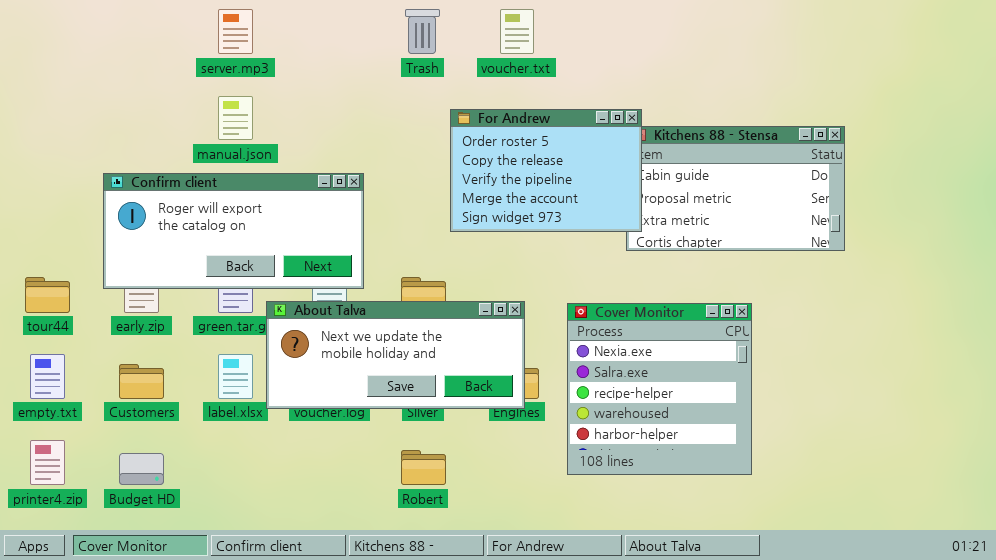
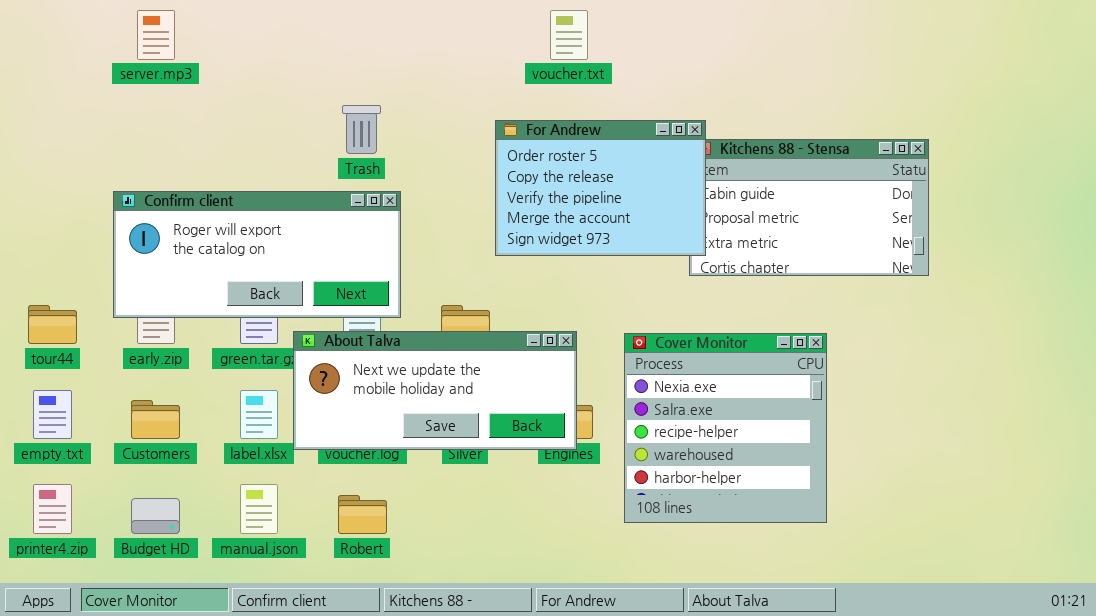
server.mp3: [218,9,253,54] -> [137,10,175,60], moved
Trash: [405,9,440,54] -> [342,105,381,154], moved
manual.json: [218,96,253,140] -> [240,484,278,534], moved
Robert: [401,450,446,485] -> [338,495,387,534], moved

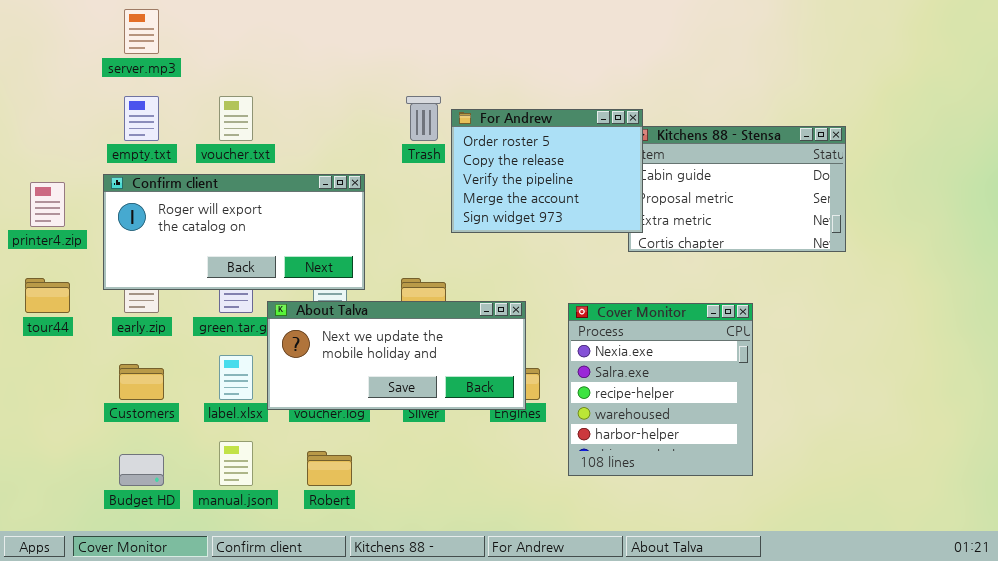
voucher.txt: [550,10,588,60] -> [219,96,253,141], moved
Trash: [342,105,381,154] -> [406,96,441,141], moved
empty.txt: [33,390,72,439] -> [124,96,159,141], moved
printer4.zip: [33,484,72,534] -> [30,182,65,227], moved

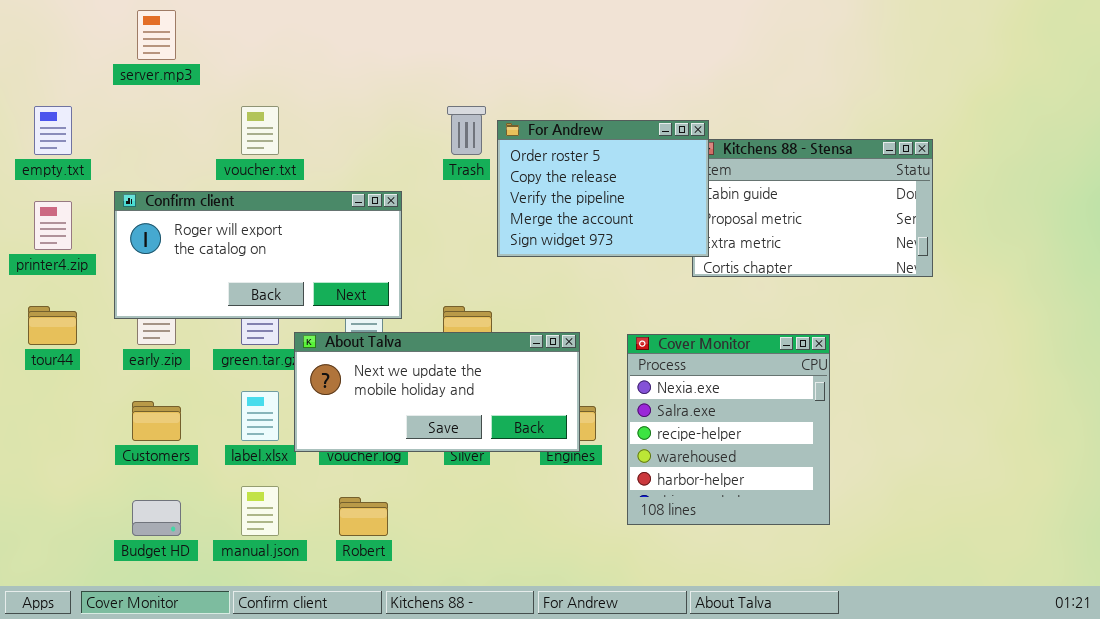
empty.txt: [124,96,159,141] -> [34,106,72,155], moved

